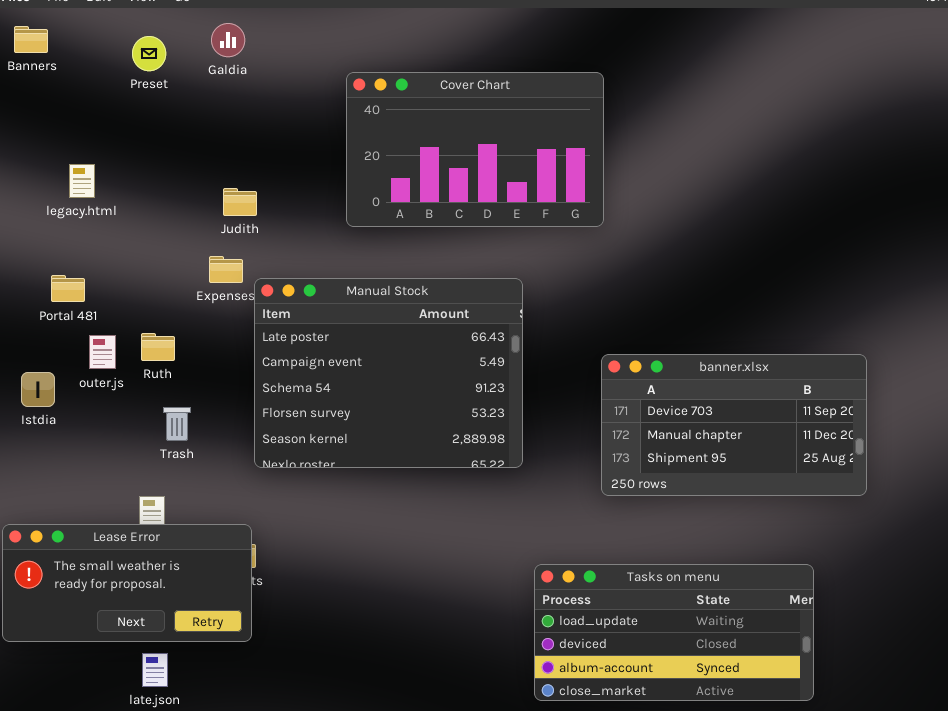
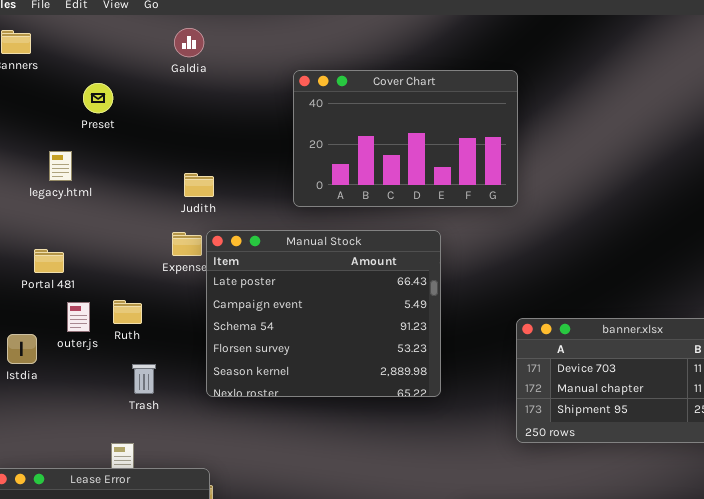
Preset: [132,36,166,71] -> [83,83,113,113], moved
Manual Stock: [254,278,523,468] -> [206,230,441,397], moved

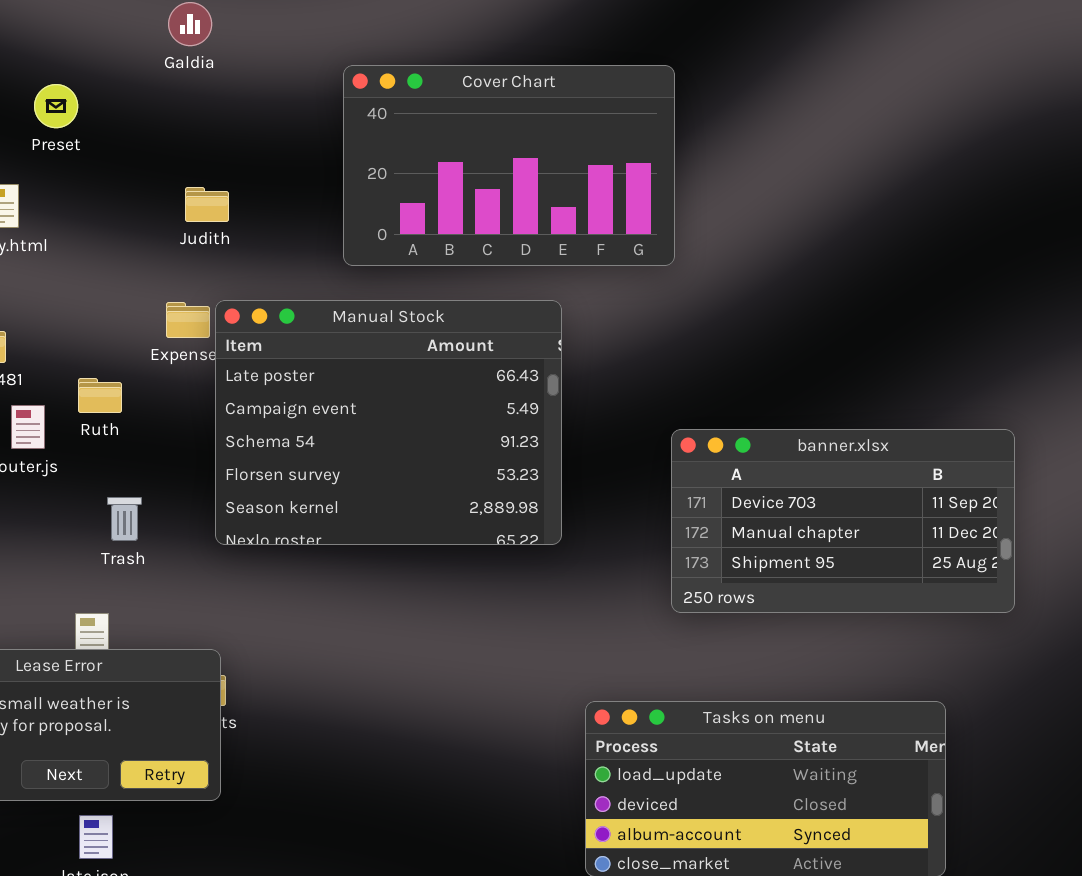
Judith: [184,173,214,197] -> [185,187,229,222], moved
Ruth: [113,300,142,324] -> [78,378,122,413], moved

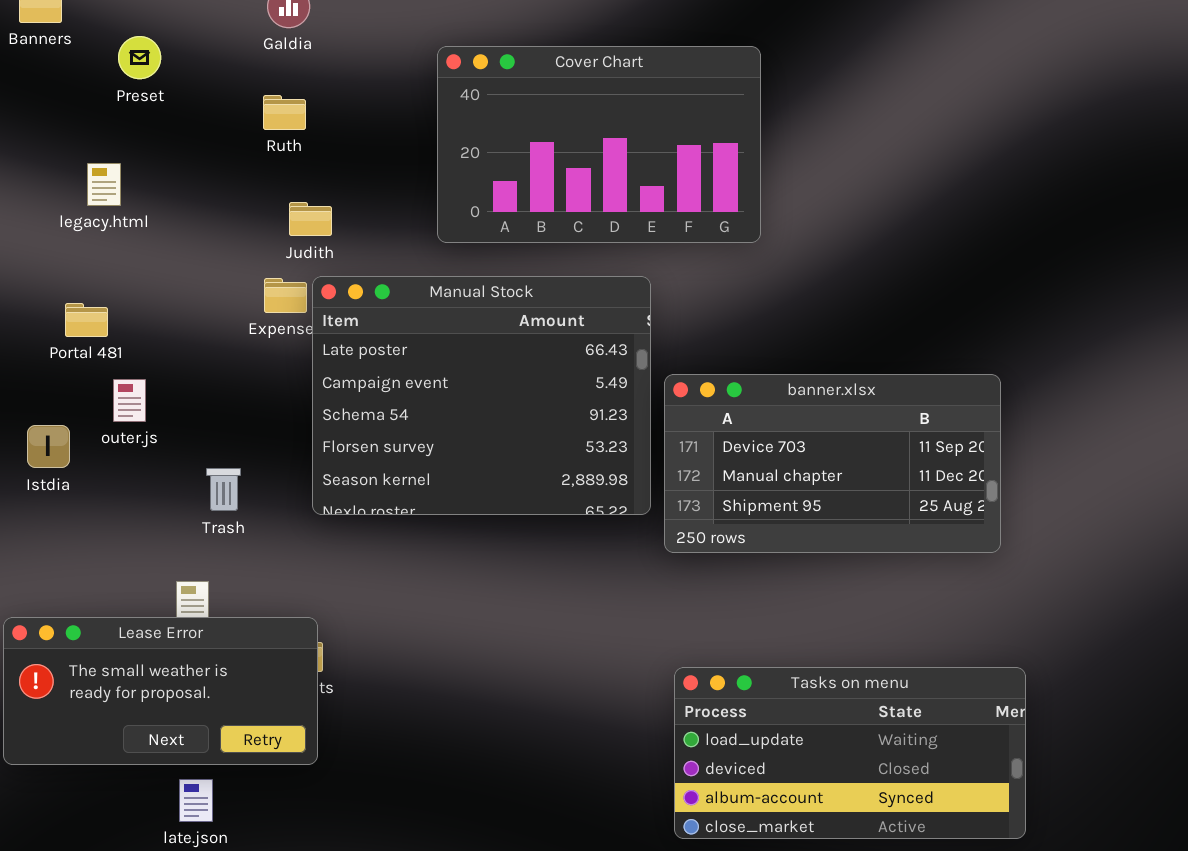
Preset: [34,84,78,128] -> [118,36,161,79], moved
Judith: [185,187,229,222] -> [289,202,332,236], moved
Ruth: [78,378,122,413] -> [263,95,306,130], moved
banner.xlsx: [671,429,1015,613] -> [664,374,1001,553], moved

